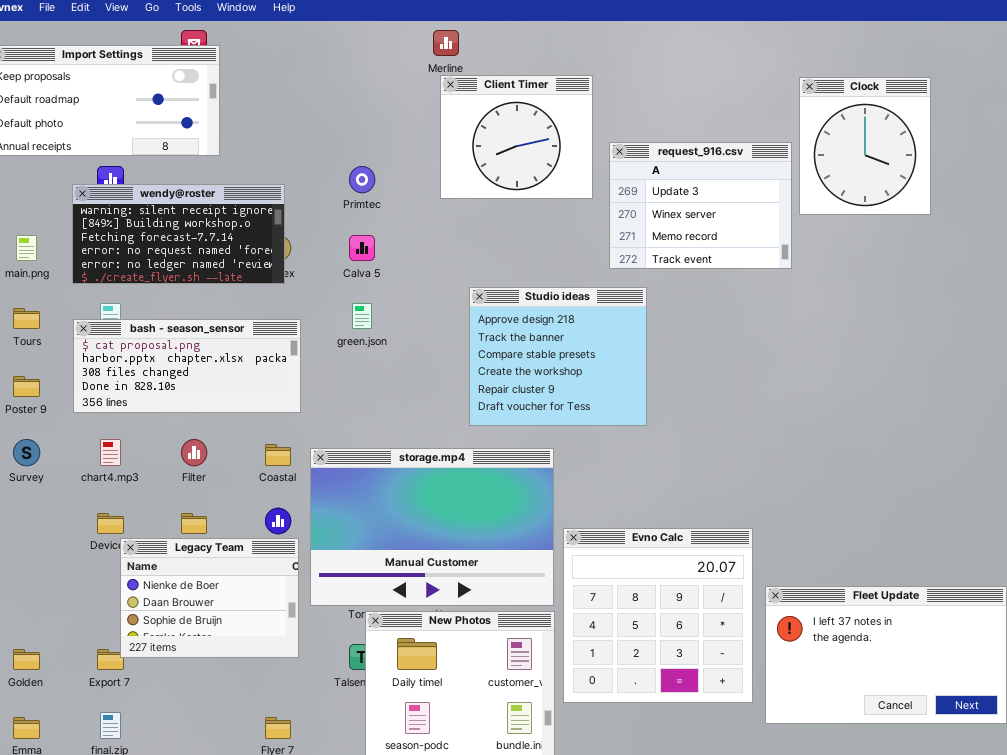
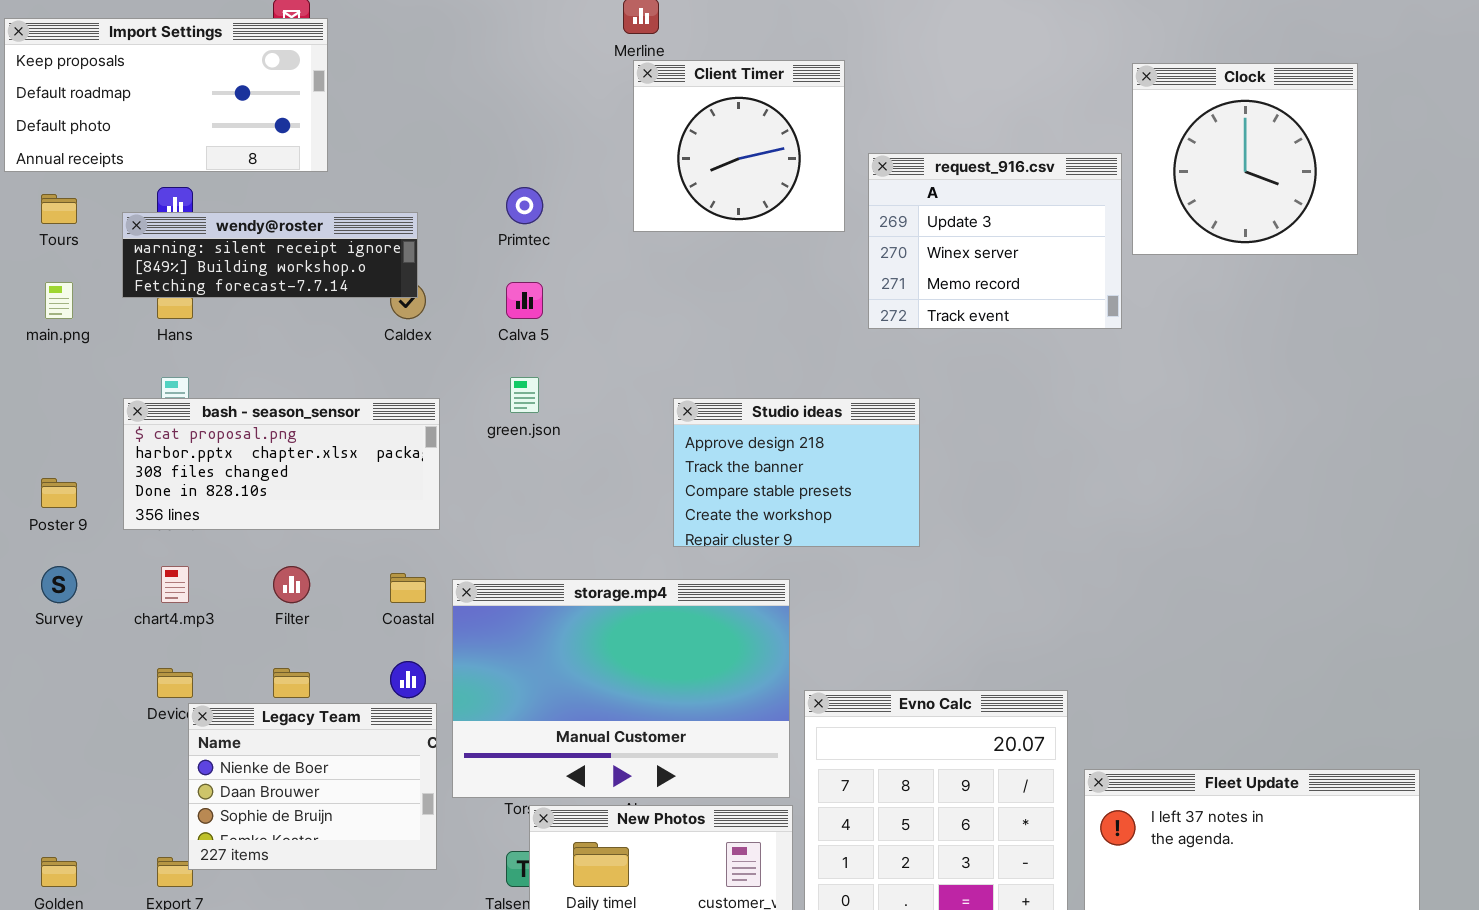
Clock: [799,77,931,215] -> [1132,63,1358,255], resized
wendy@roster: [72,184,285,284] -> [122,212,418,298], resized
Studio ideas: [469,287,647,426] -> [673,398,920,547], resized
Tours: [13,308,40,329] -> [41,194,77,224], moved

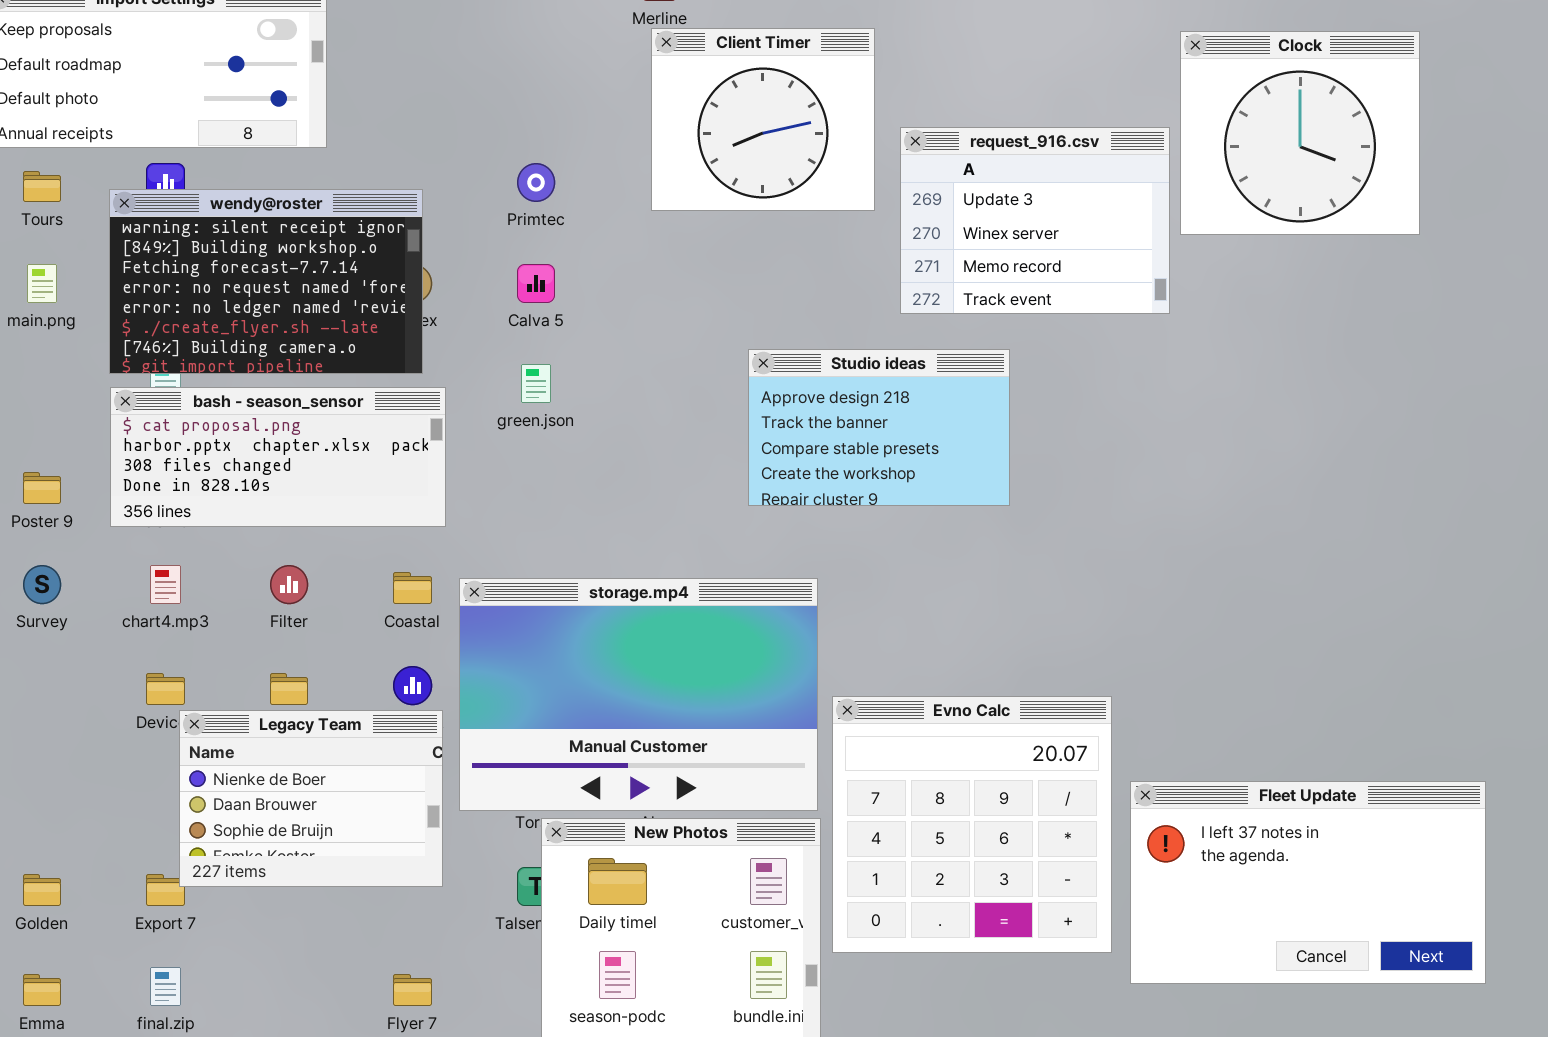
wendy@roster: [122,212,418,298] -> [109,189,423,374], resized
Studio ideas: [673,398,920,547] -> [748,349,1010,506], moved

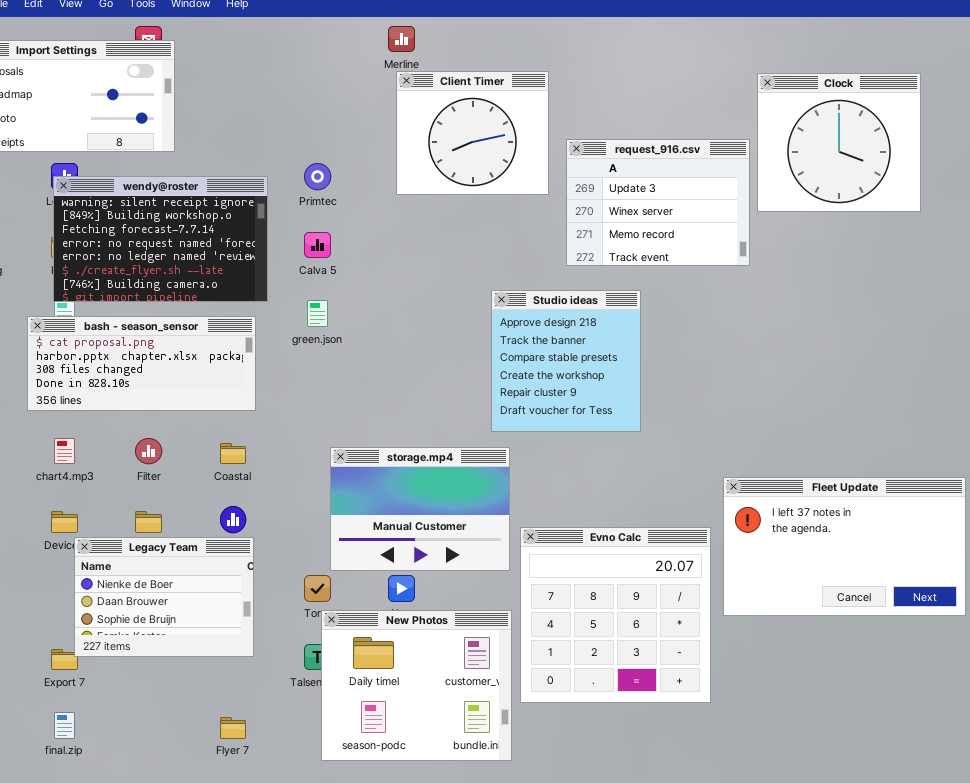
wendy@roster: [109,189,423,374] -> [53,176,268,302], moved
Studio ideas: [748,349,1010,506] -> [491,290,641,432], resized
storage.mp4: [459,578,818,811] -> [330,447,510,571], resized
Fleet Update: [1130,781,1486,984] -> [723,477,966,616], moved

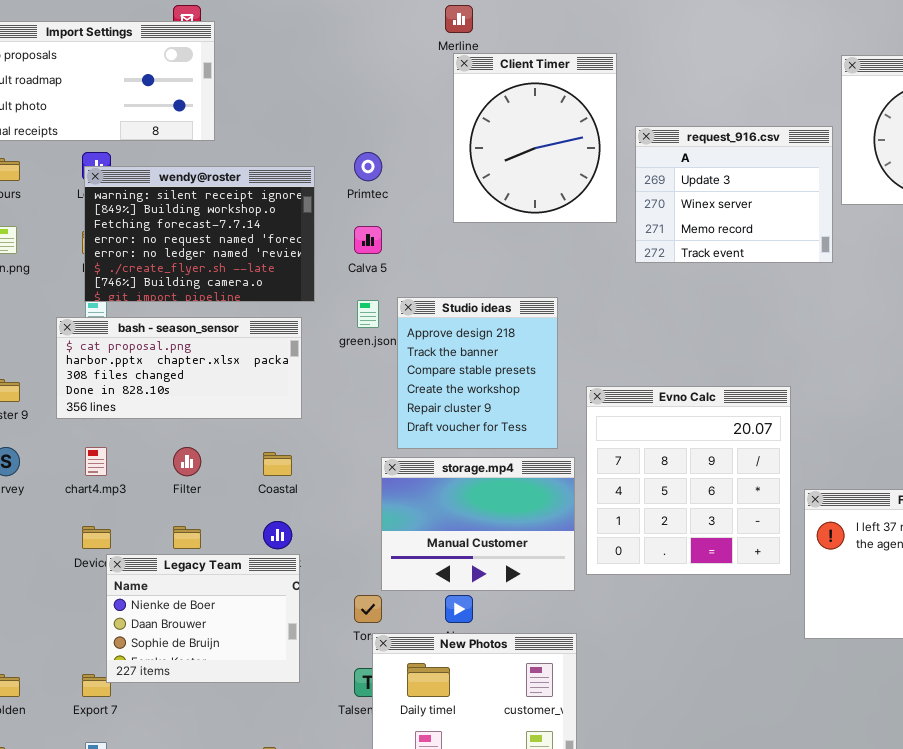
Client Timer: [396,71,549,195] -> [453,53,617,223], resized
Studio ideas: [491,290,641,432] -> [397,297,558,449], moved
Evno Calc: [520,527,711,703] -> [586,386,791,575], moved

